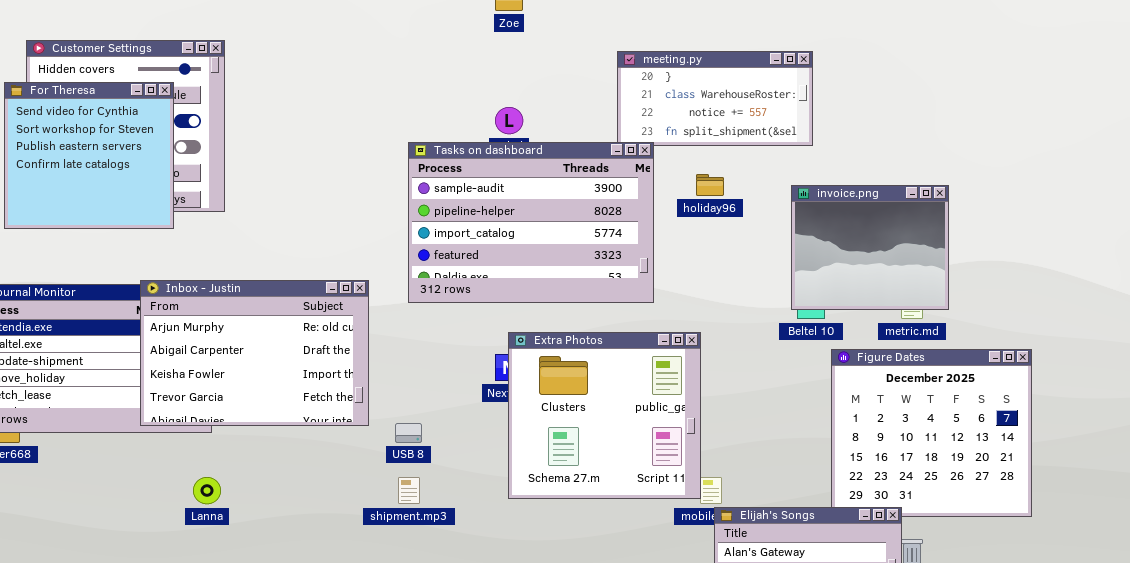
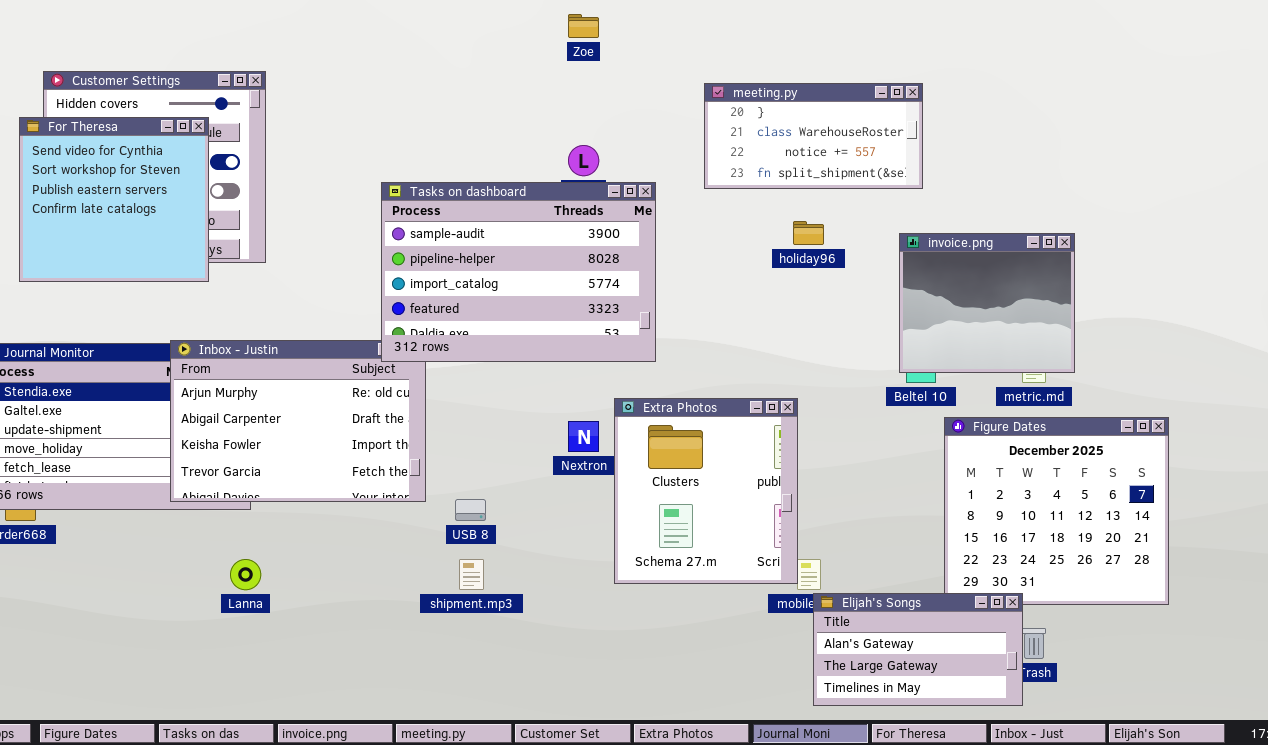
Tasks on dashboard: [408,142,654,303] -> [381,182,656,362], moved
Extra Photos: [508,332,701,499] -> [614,398,798,584], resized

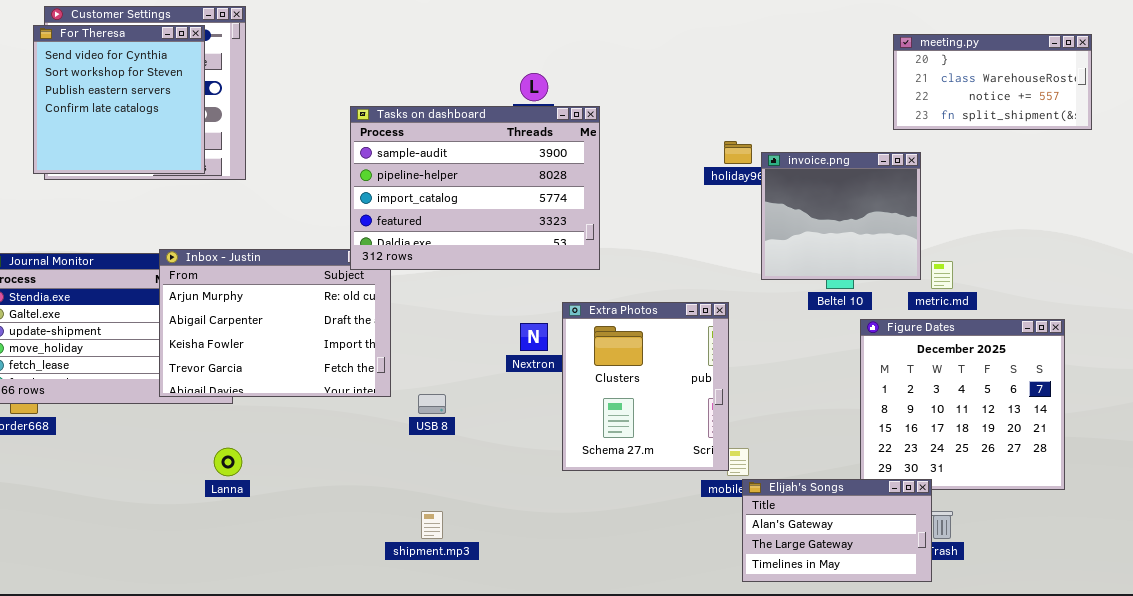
meeting.py: [704,83,923,189] -> [893,34,1092,130], moved
For Theresa: [19,117,209,282] -> [33,25,205,174], moved
invoice.png: [899,233,1075,373] -> [761,152,921,280], moved
shipment.mp3: [459,559,484,590] -> [421,511,443,539], moved

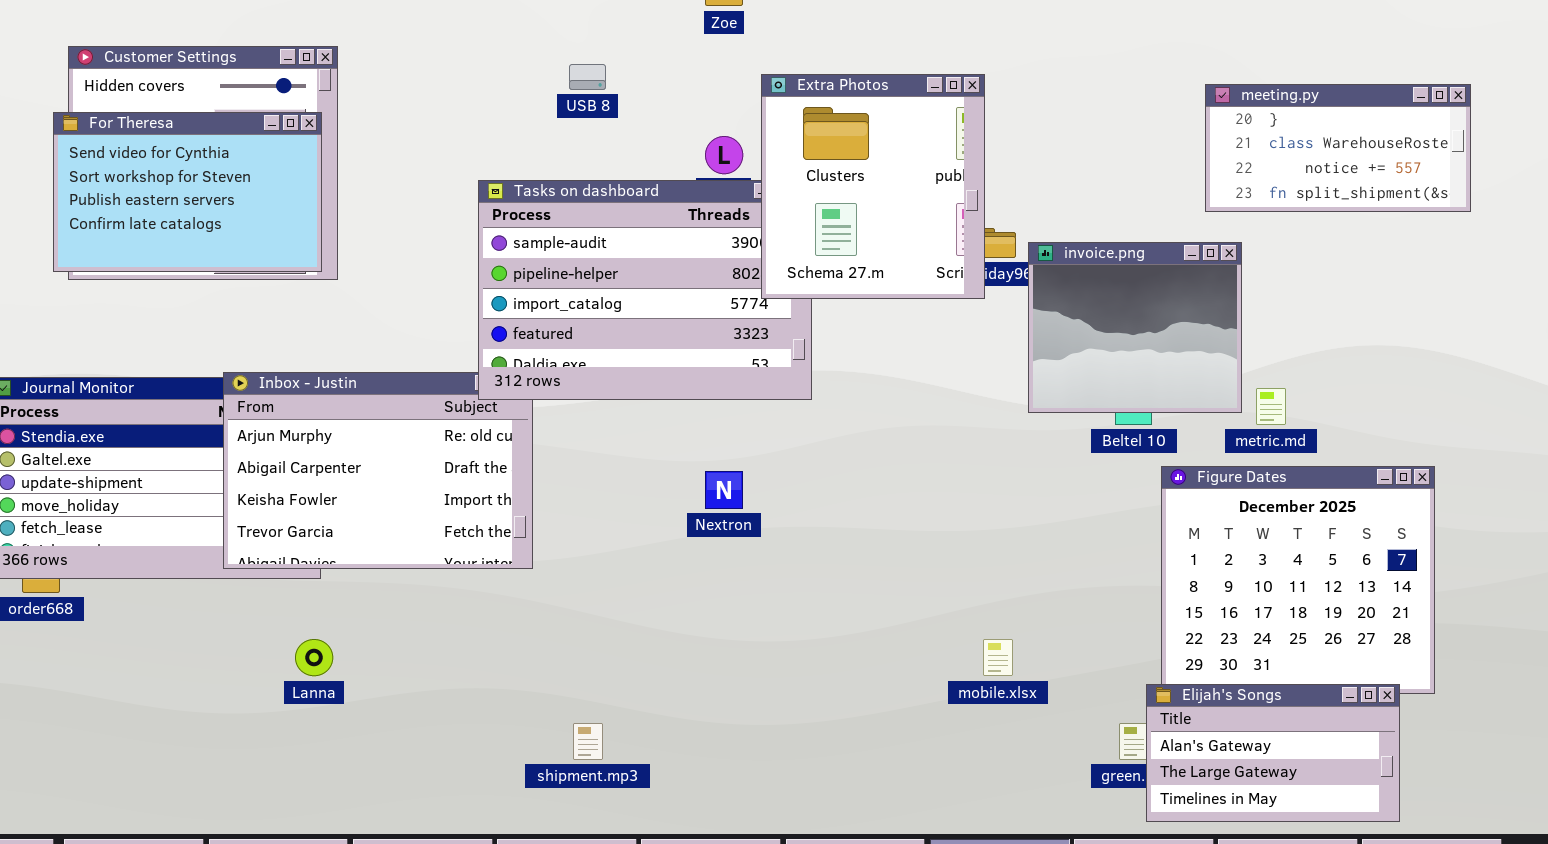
For Theresa: [33,25,205,174] -> [53,112,322,272], resized
Extra Photos: [562,302,729,471] -> [761,74,985,299], moved
USB 8: [418,394,446,414] -> [569,64,606,90], moved
Elijah's Songs: [742,479,932,582] -> [1146,684,1400,822], moved

